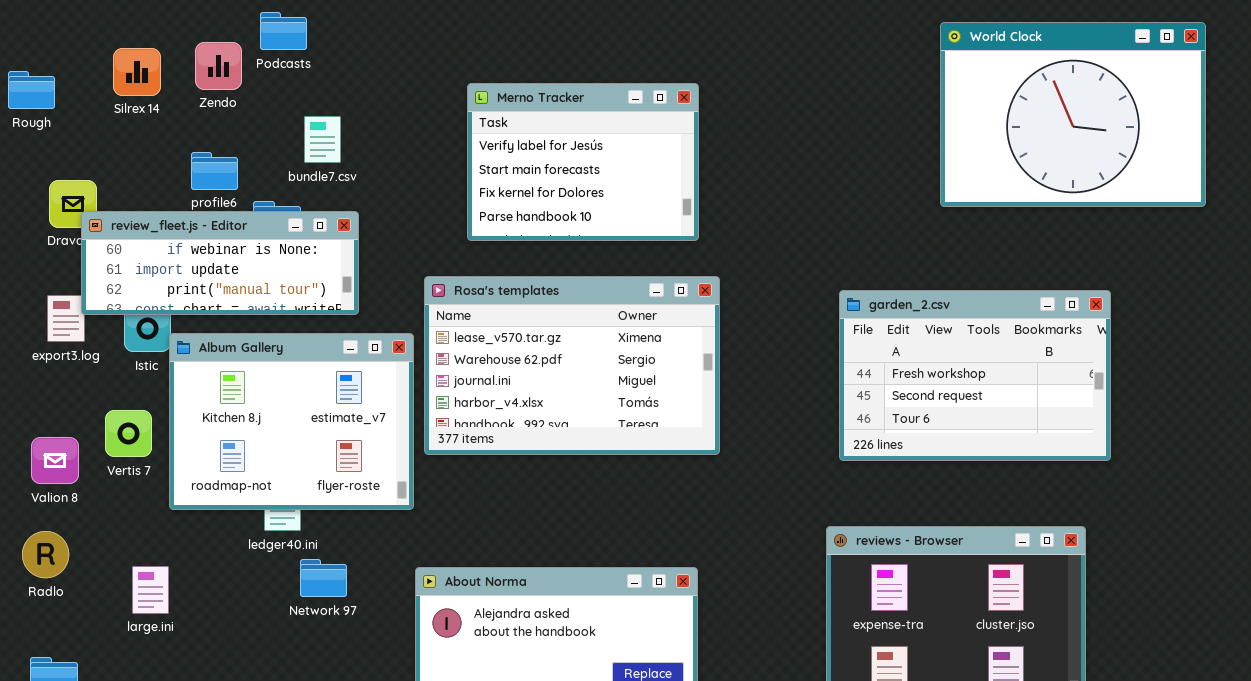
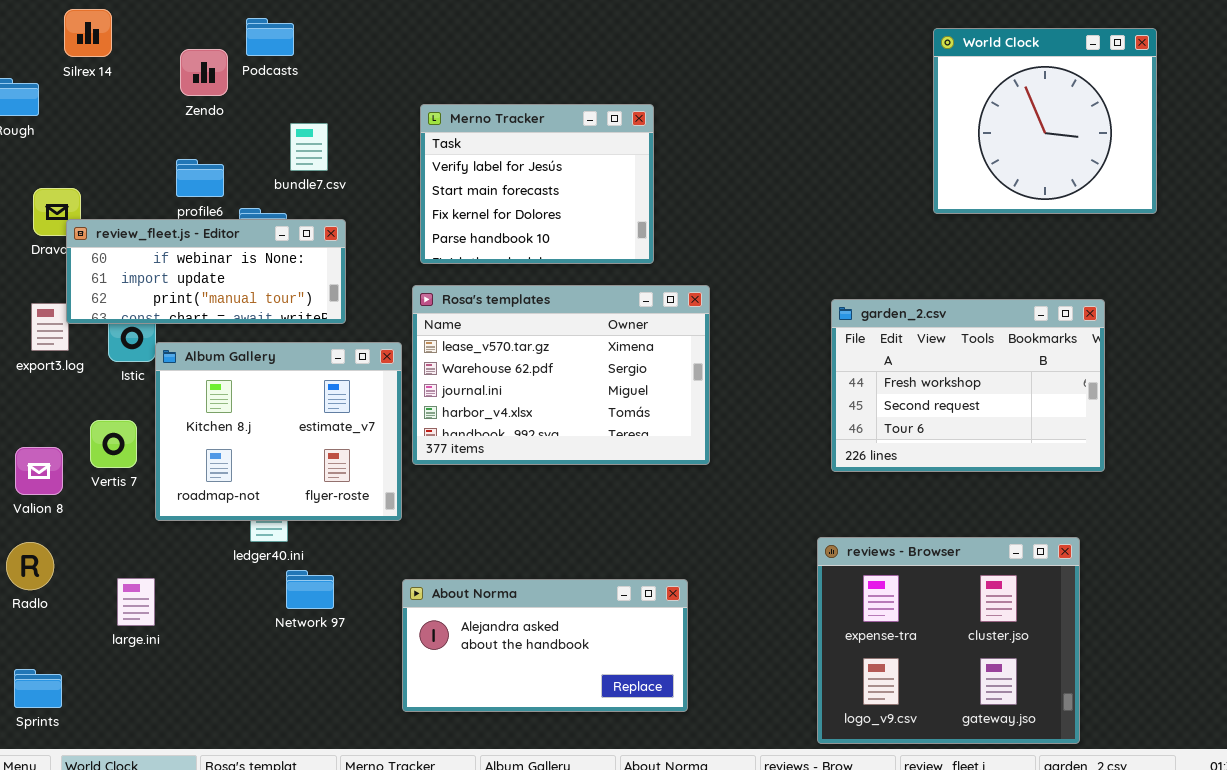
World Clock: [940,22,1206,207] -> [933,28,1157,214], resized
Silrex 14: [113,48,161,96] -> [64,9,112,57], moved
Merno Tracker: [467,83,699,241] -> [420,104,654,264], moved

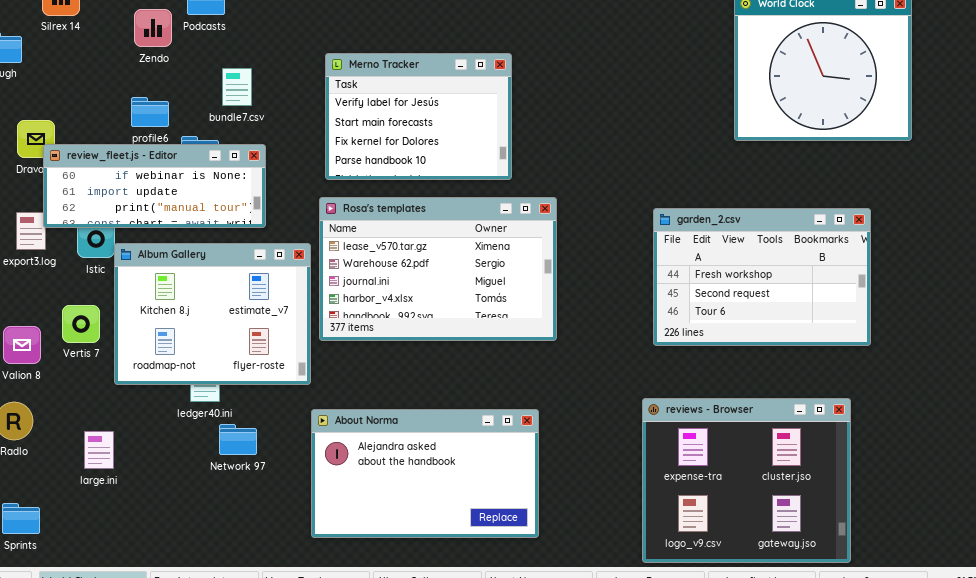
About Norma: [402,579,688,712] -> [311,409,539,538], resized

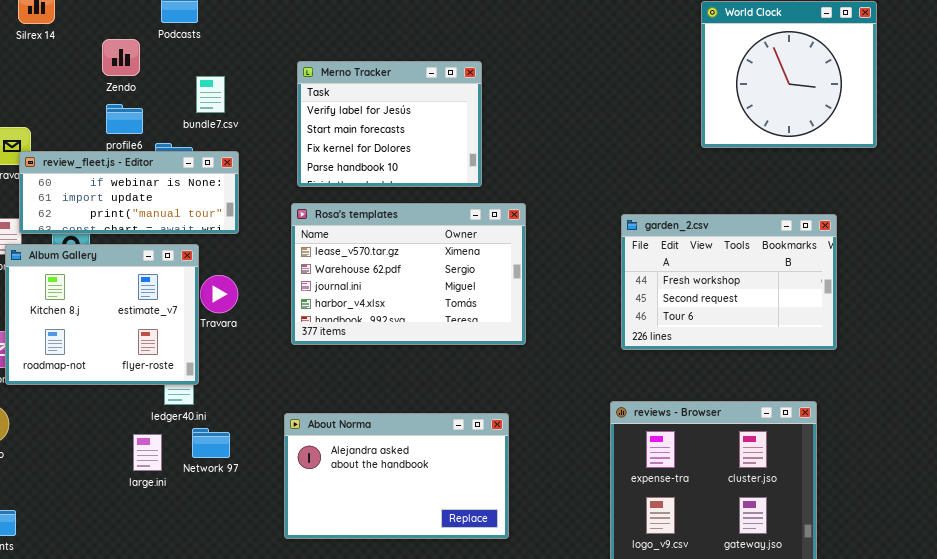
Zendo: [134,9,172,47] -> [102,39,140,76], moved
Album Gallery: [114,243,311,385] -> [5,244,199,385], moved
large.ini: [84,431,114,469] -> [133,434,162,471], moved

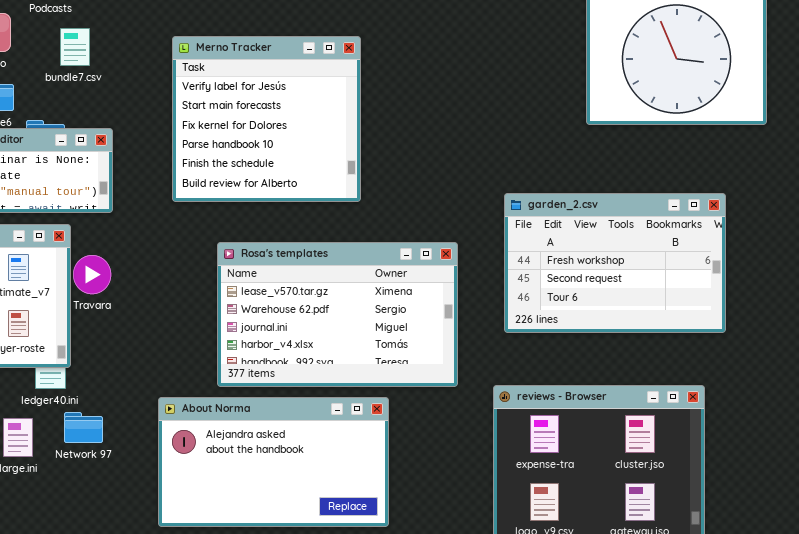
Merno Tracker: [297,61,482,187] -> [172,36,361,202], resized
bundle7.csv: [196,76,225,113] -> [60,28,90,66], moved
Rosa's templates: [291,203,526,345] -> [217,242,458,387], moved

